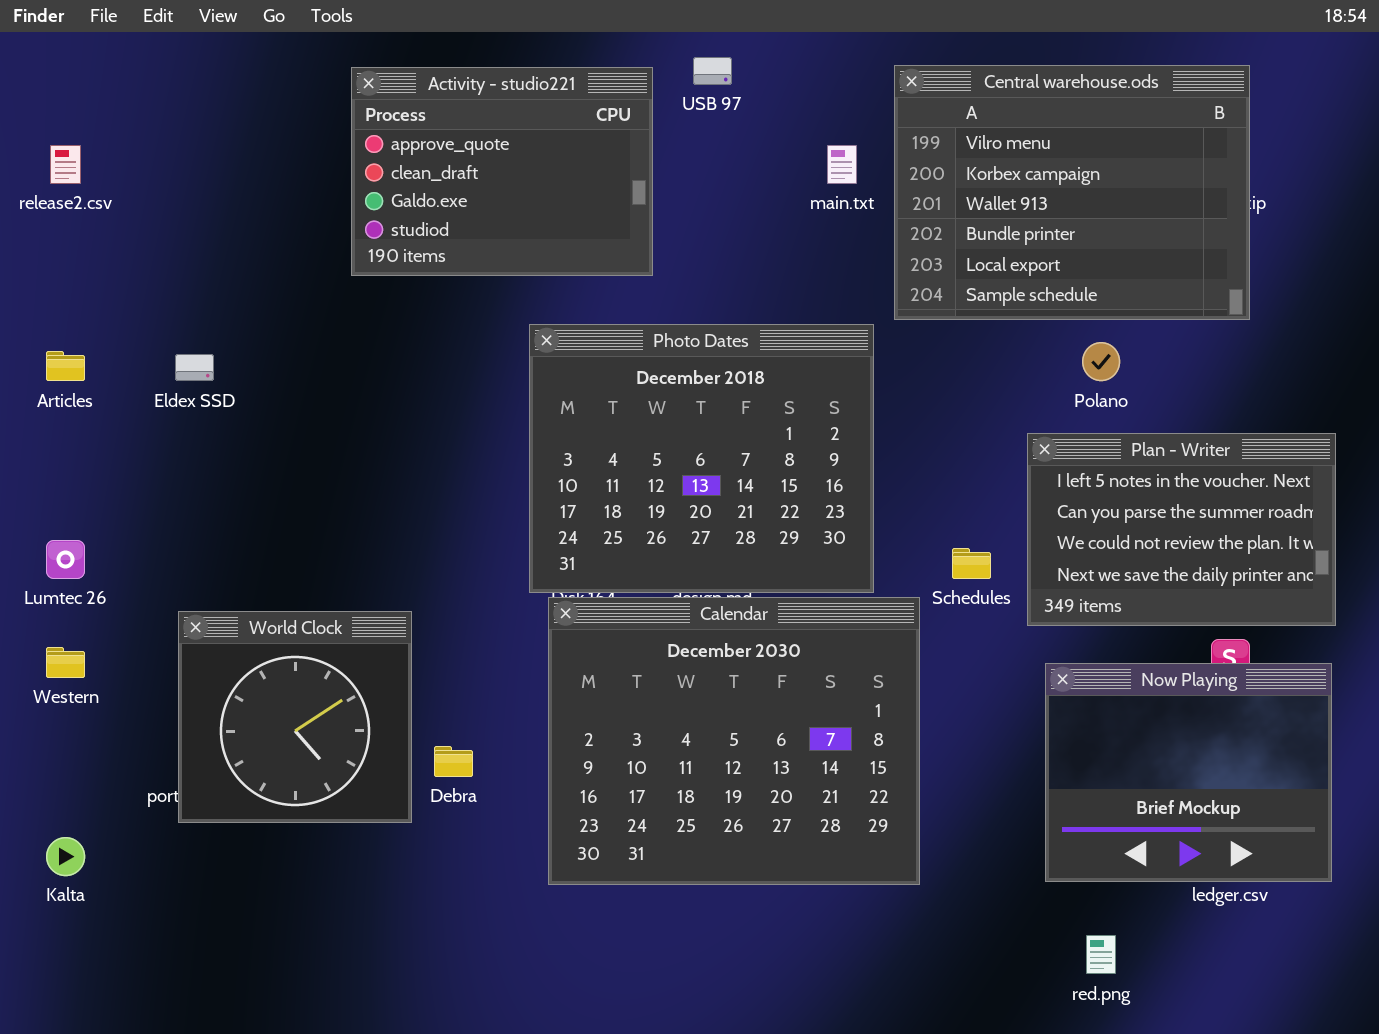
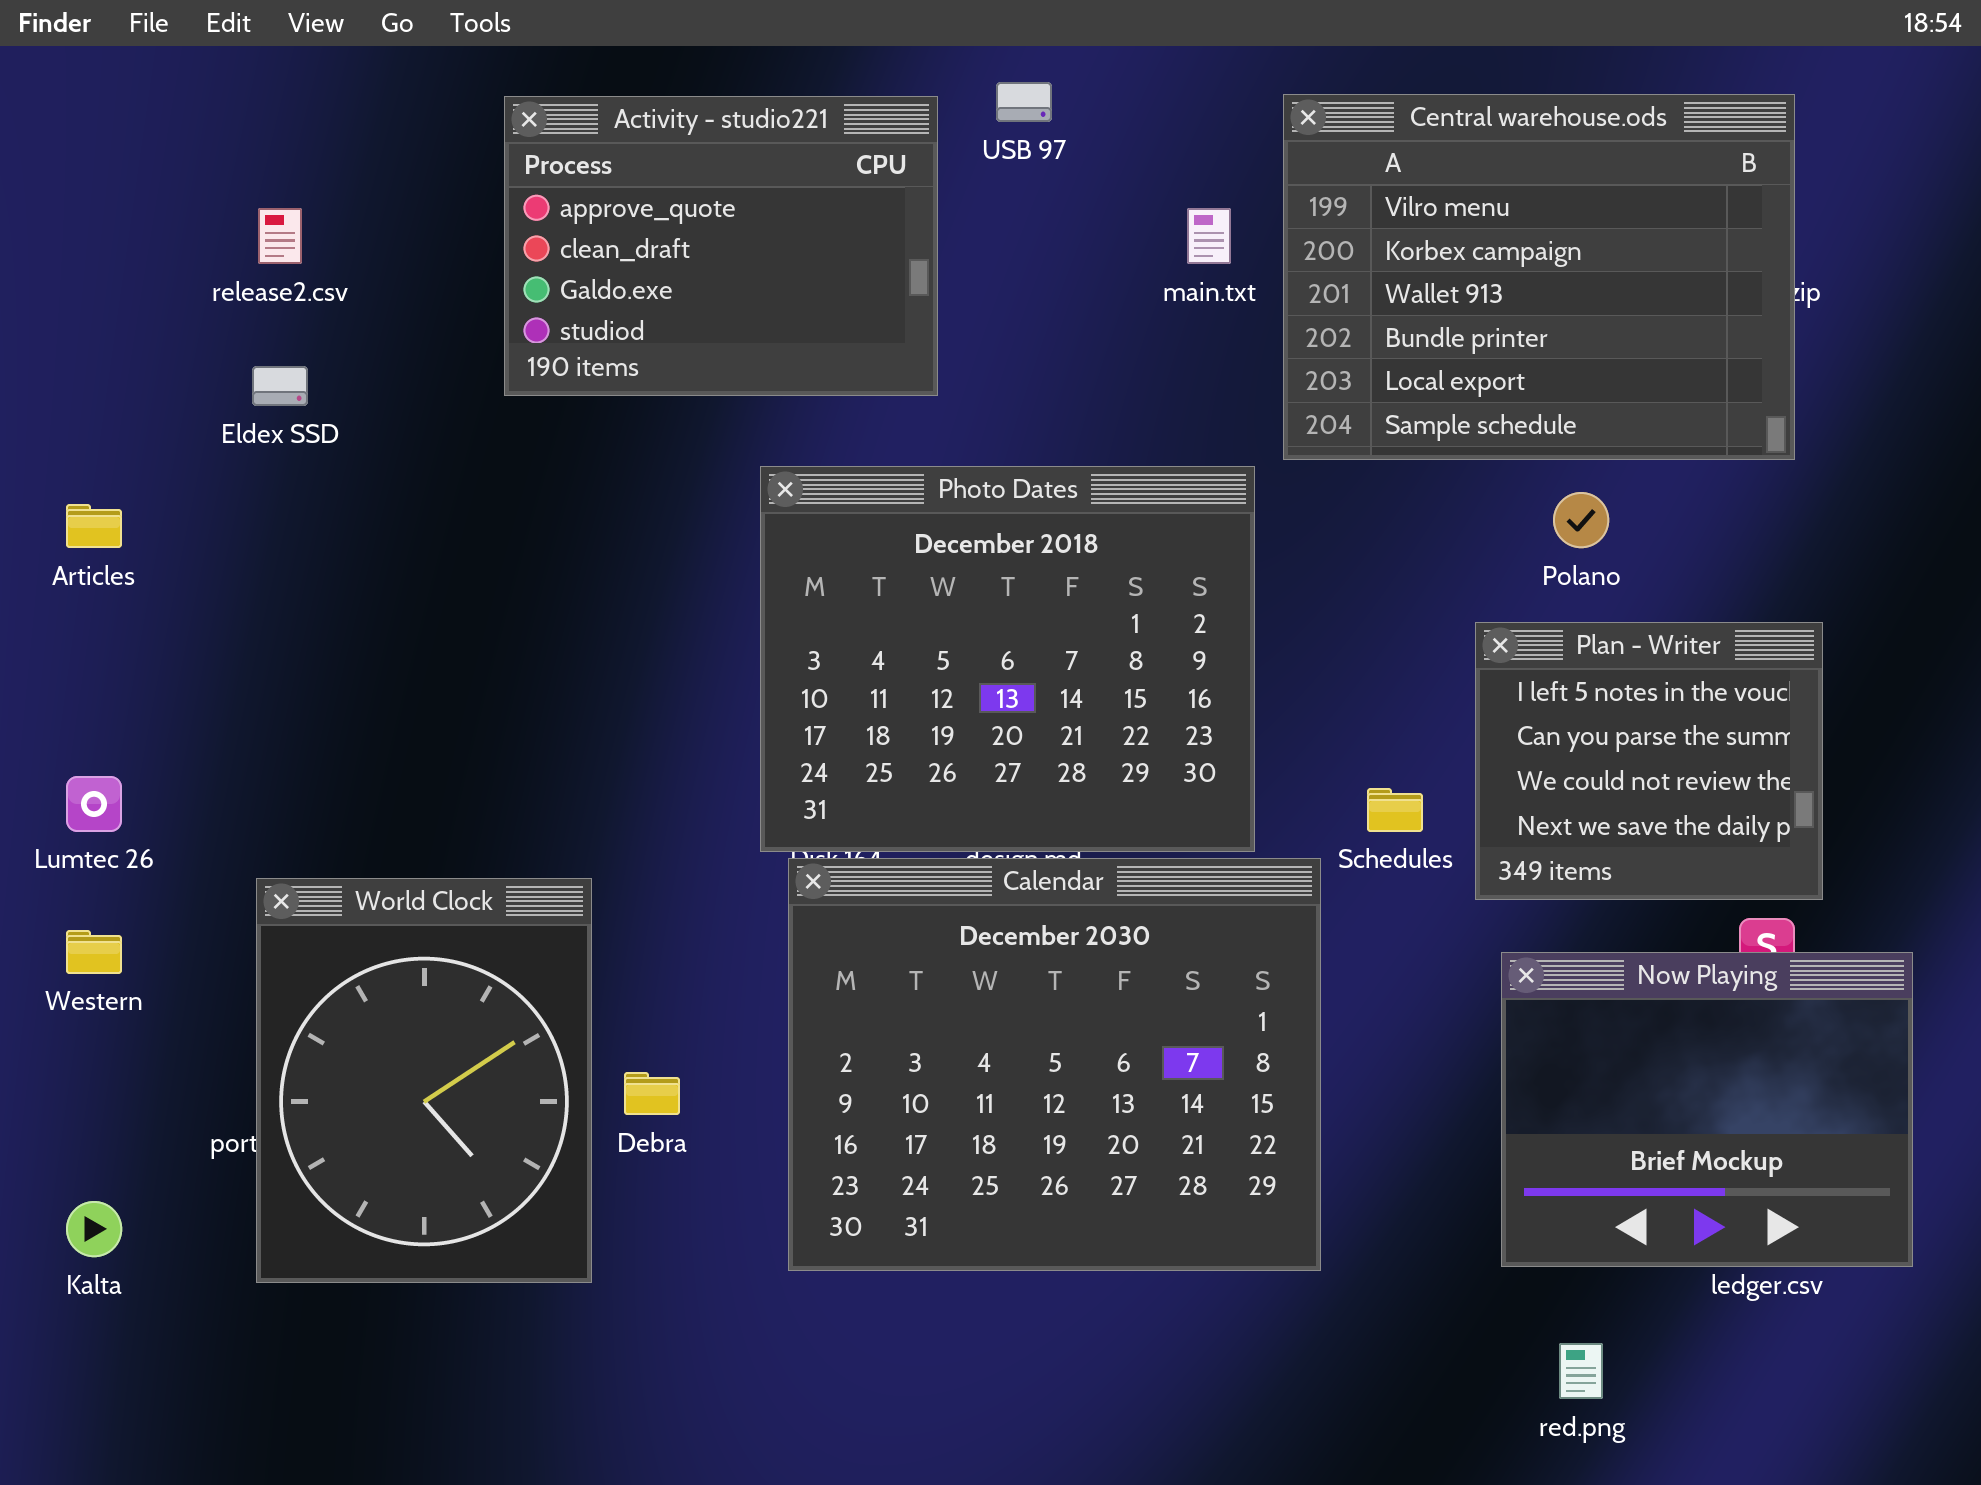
release2.csv: [50,145,81,184] -> [258,208,302,264], moved
Eldex SSD: [175,354,214,381] -> [252,366,308,406], moved
Plan - Writer: [1027,433,1336,626] -> [1475,622,1823,900], resized
World Clock: [178,611,412,823] -> [256,878,592,1283], resized

